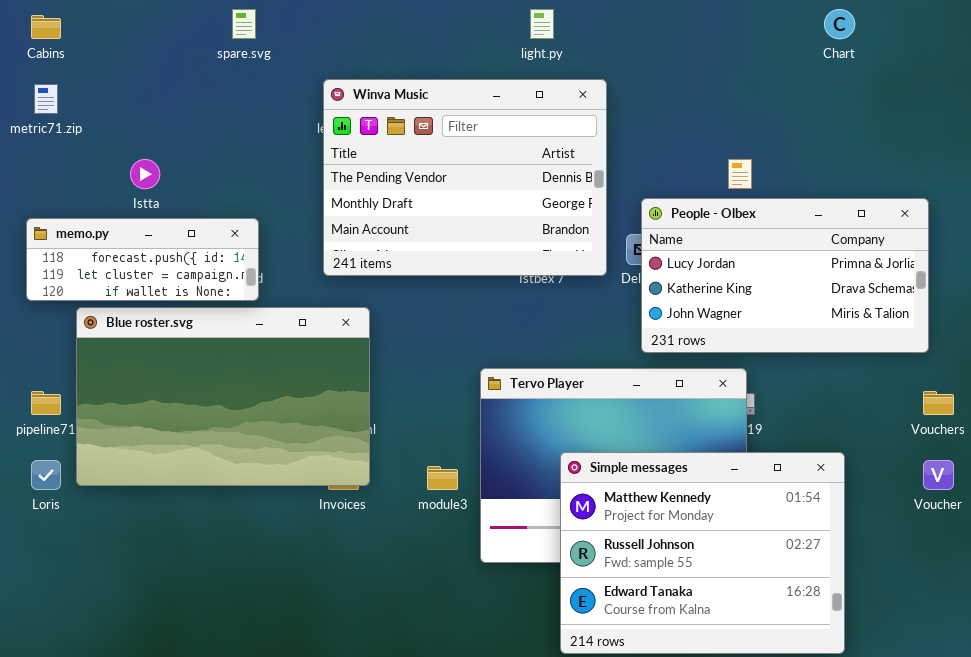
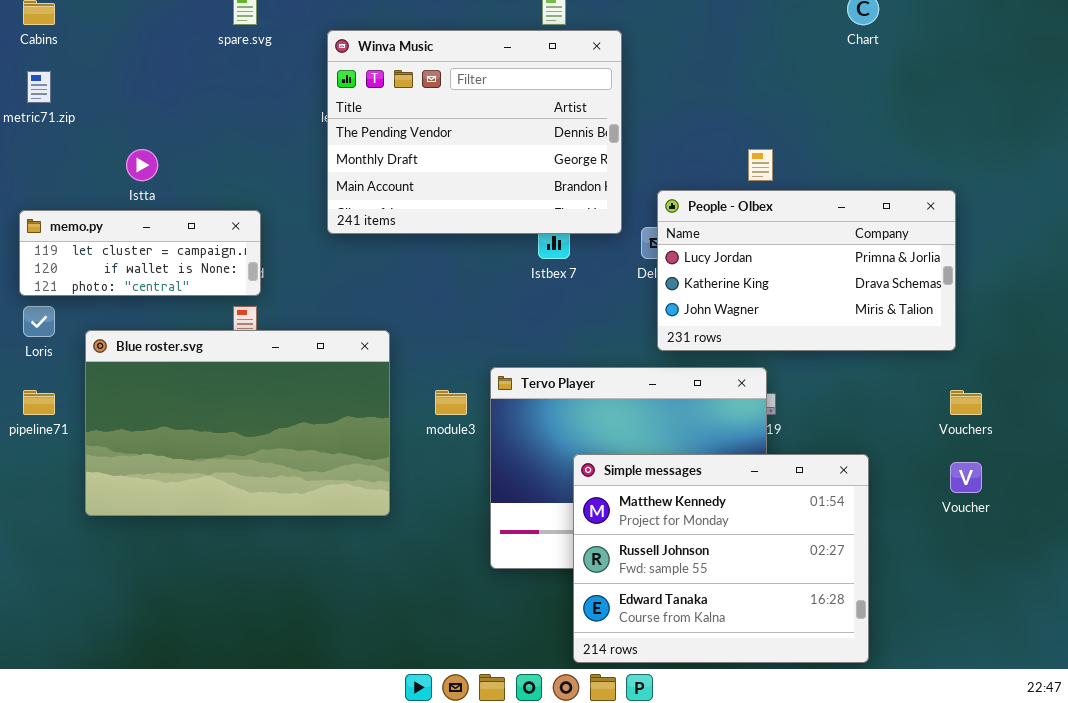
Winva Music: [323,79,607,276] -> [327,30,622,234], moved
memo.py: [26,218,259,301] -> [19,210,261,296], scrolled down 1 row
Blue roster.svg: [76,307,370,486] -> [85,330,390,516], moved
Loris: [31,460,61,490] -> [23,306,55,337], moved
module3: [427,466,458,490] -> [435,390,467,415], moved

